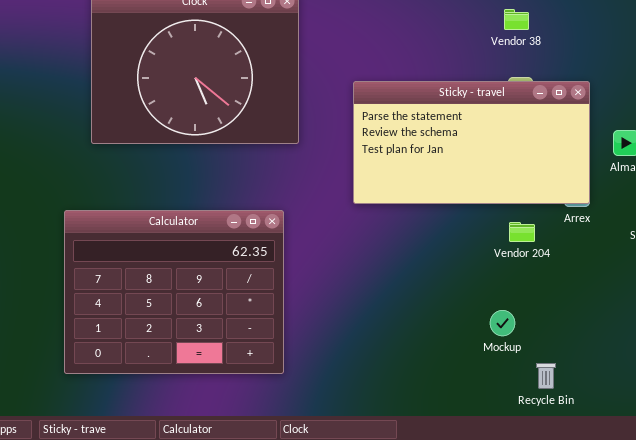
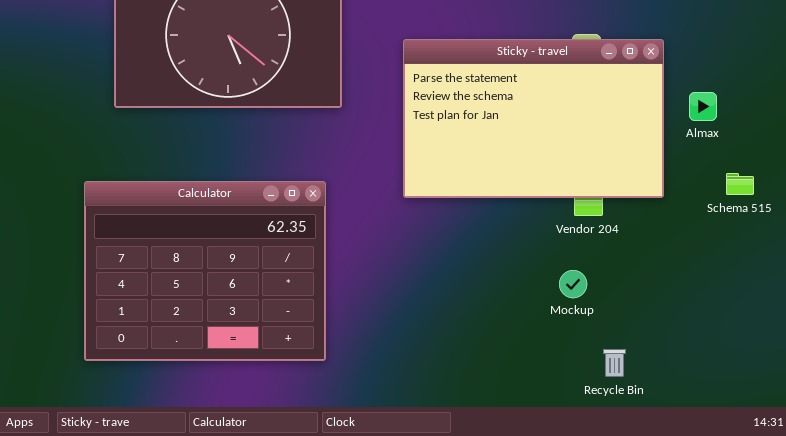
Sticky - travel: [353,81,590,204] -> [403,39,664,198], resized
Mockup: [490,310,515,336] -> [559,270,587,298], moved

